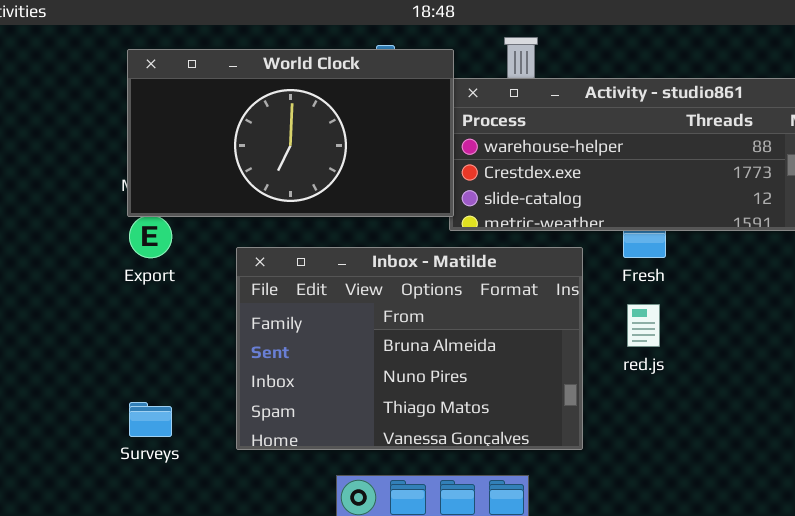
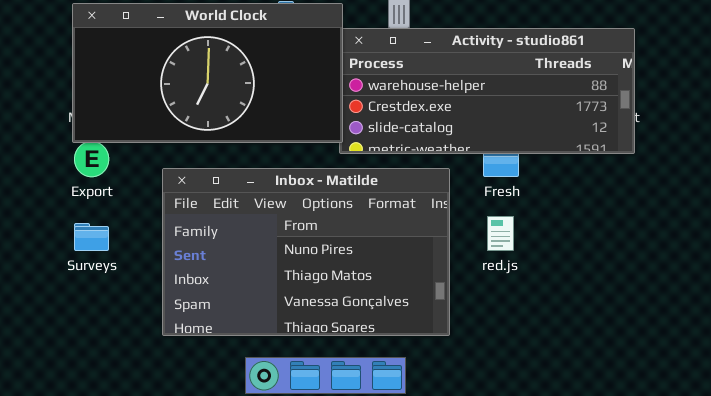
Inbox - Matilde: [236,247,583,450] -> [162,168,450,336], scrolled down 1 row
Surveys: [129,402,172,437] -> [74,223,109,251], moved

